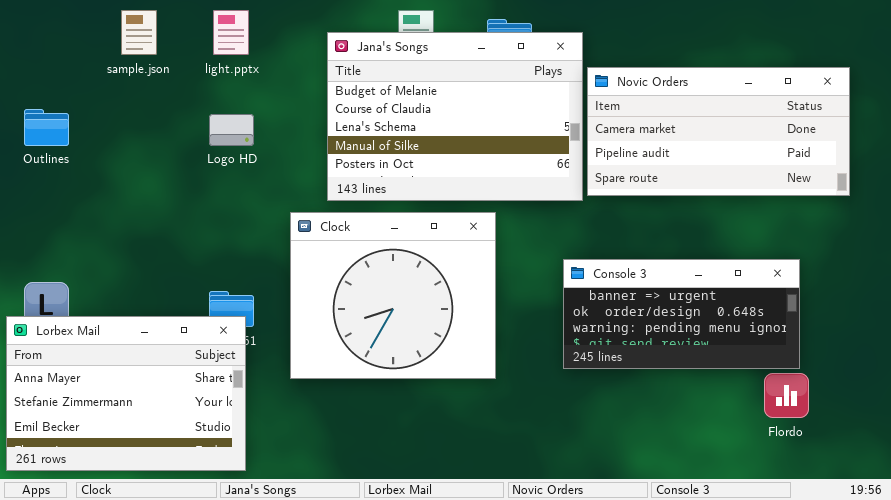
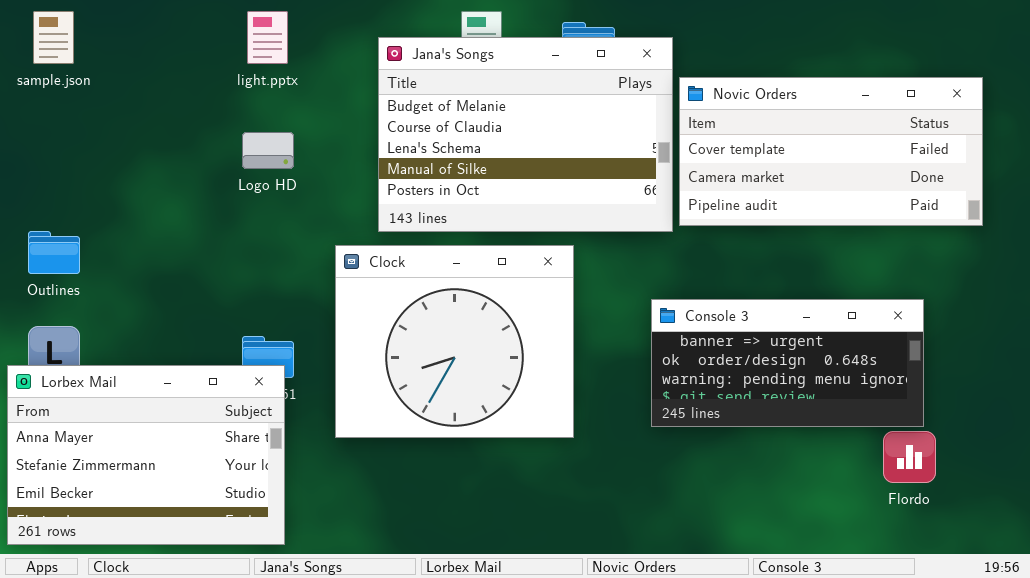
sample.json: [121,10,157,55] -> [33,11,74,64], moved
Novic Orders: [587,67,850,196] -> [679,77,983,226], scrolled up 1 row
Outlines: [24,109,69,146] -> [28,231,80,274], moved

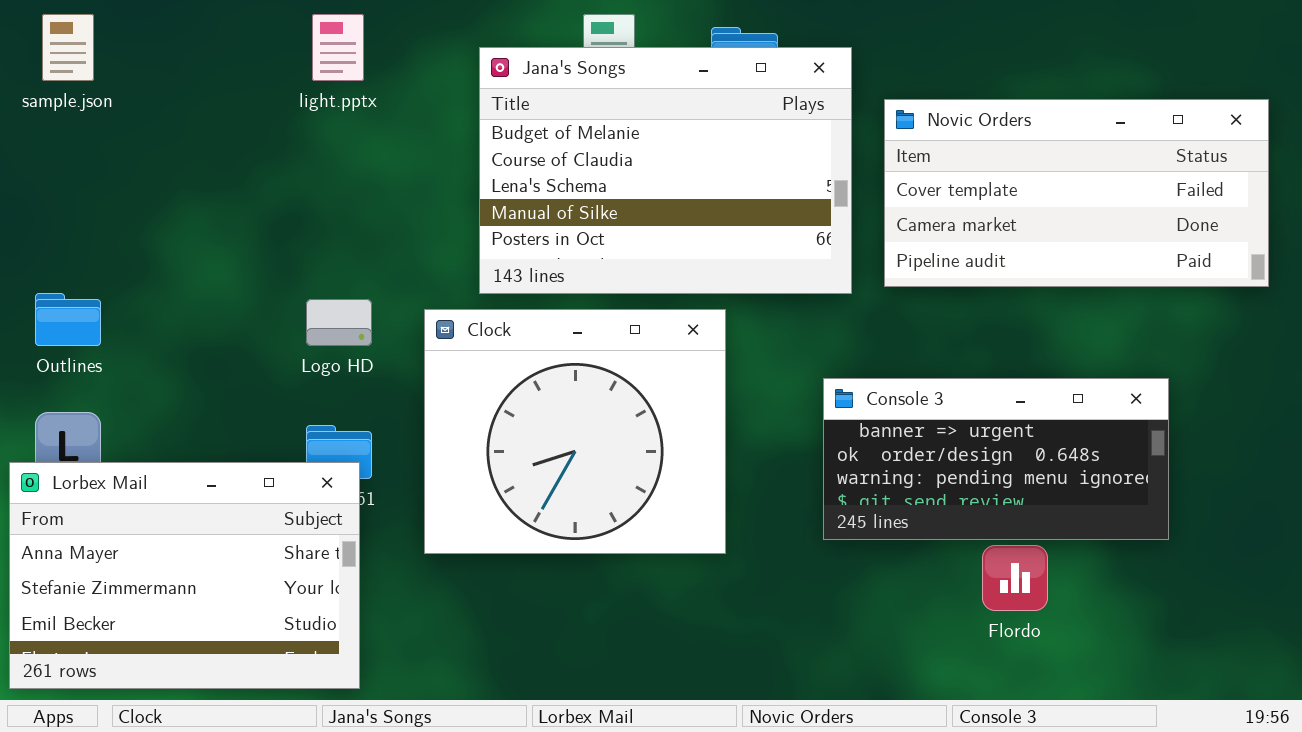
Novic Orders: [679,77,983,226] -> [884,99,1269,287], moved
Logo HD: [242,132,294,169] -> [306,299,372,346], moved
Flordo: [883,431,936,483] -> [982,545,1048,611], moved

